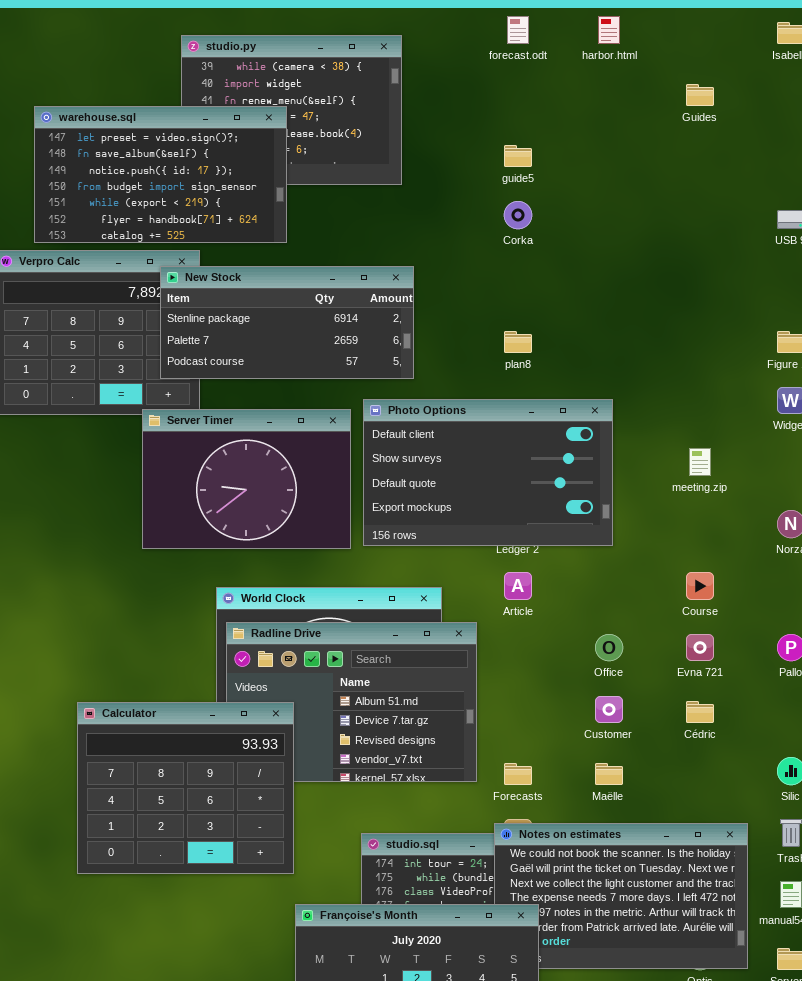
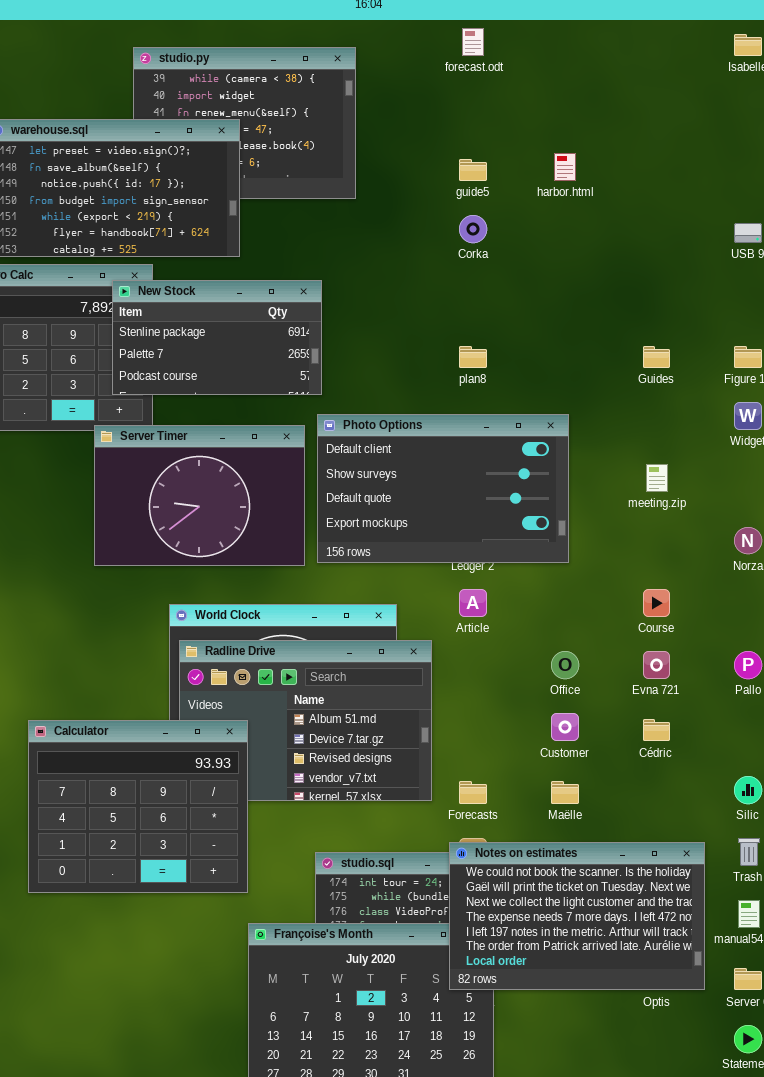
harbor.html: [598,16,620,44] -> [554,153,576,181], moved
Guides: [686,84,714,106] -> [643,346,670,368], moved
New Stock: [160,266,414,379] -> [112,280,322,395], resized
Notes on estimates: [494,823,748,969] -> [449,842,705,990], raised

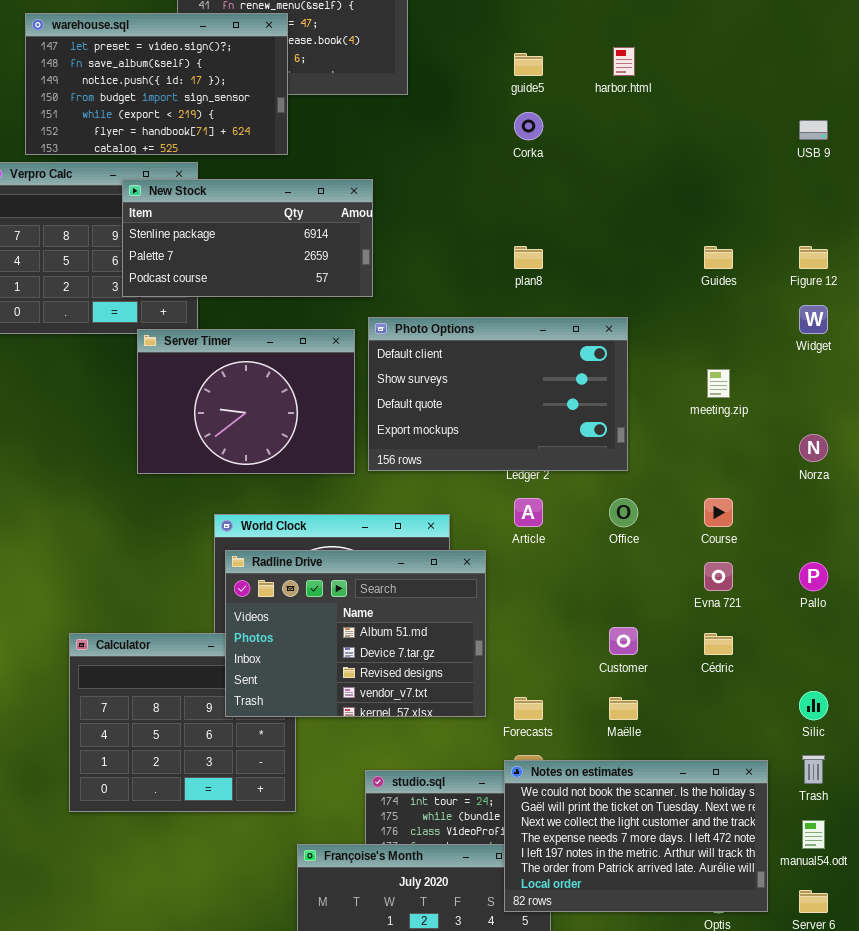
New Stock: [112,280,322,395] -> [122,179,373,297], resized
Radline Drive: [179,640,432,801] -> [225,550,486,717], raised
Office: [551,651,579,679] -> [609,498,638,527], moved

